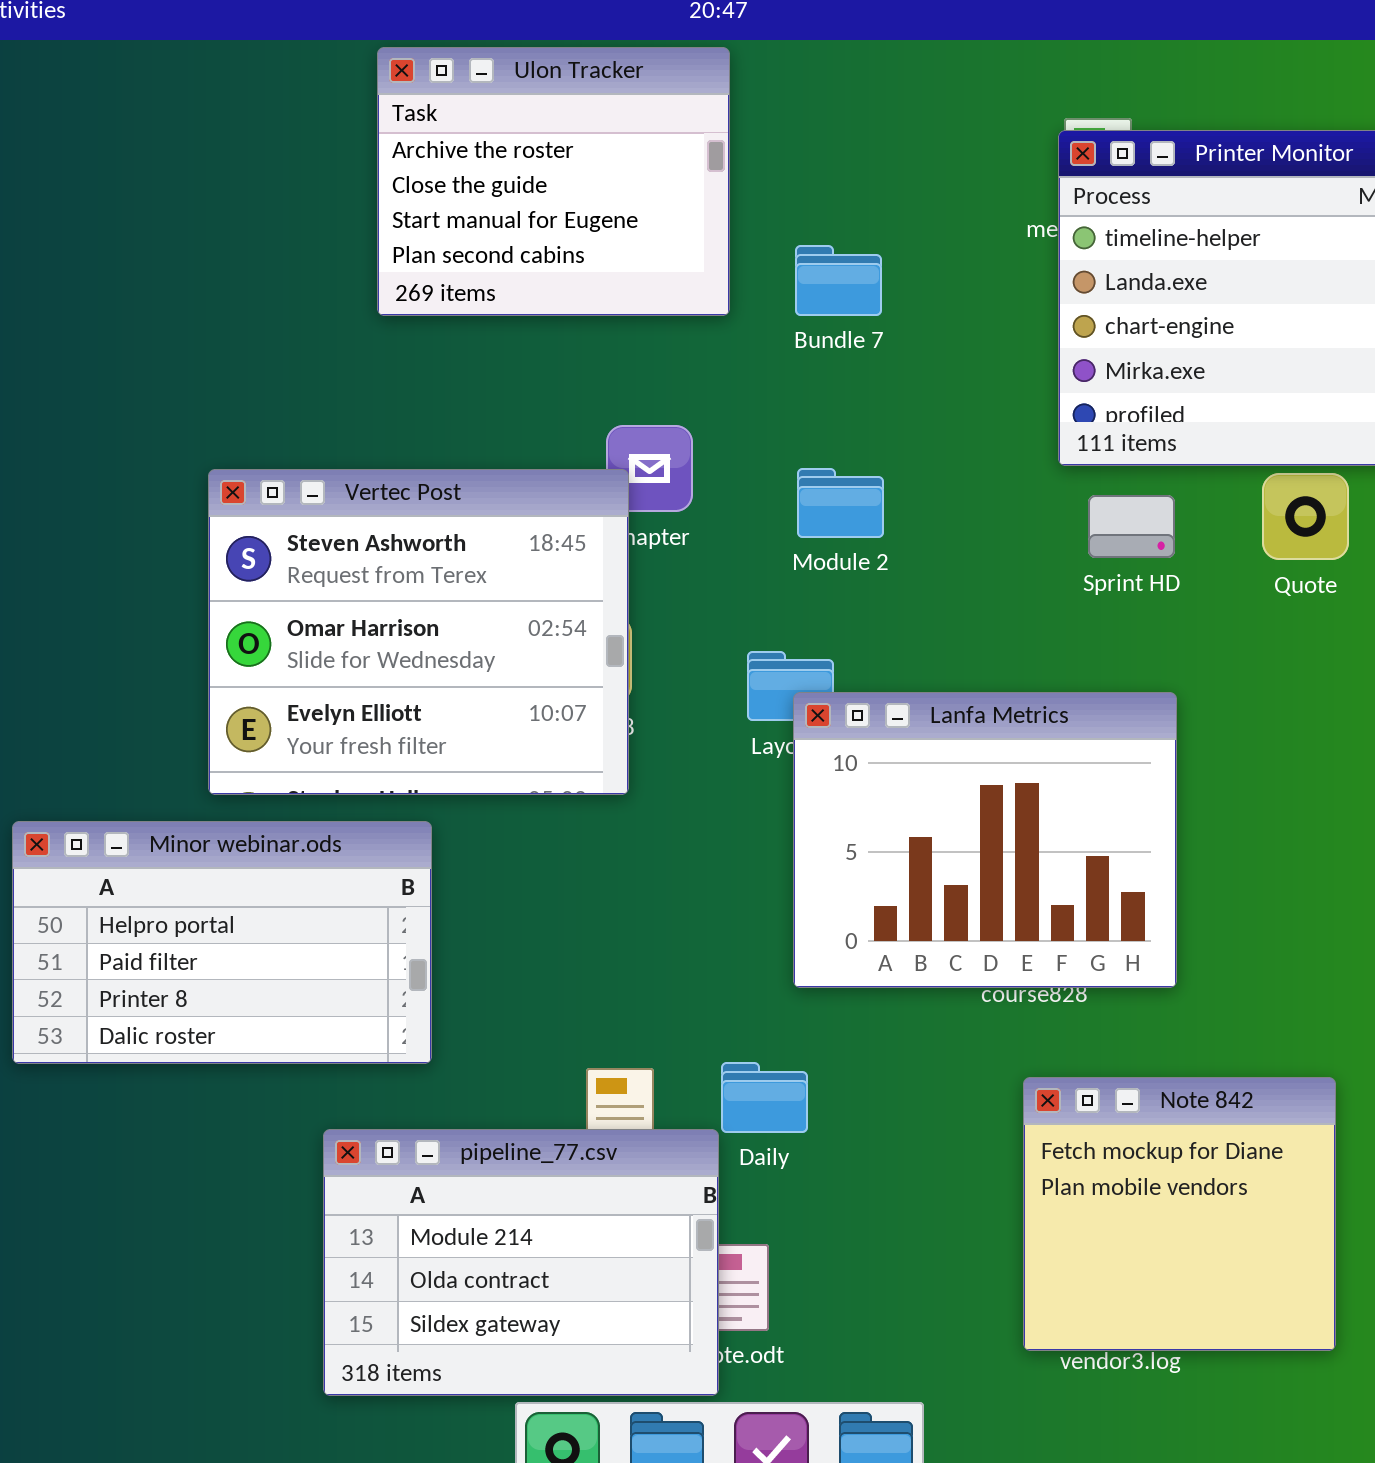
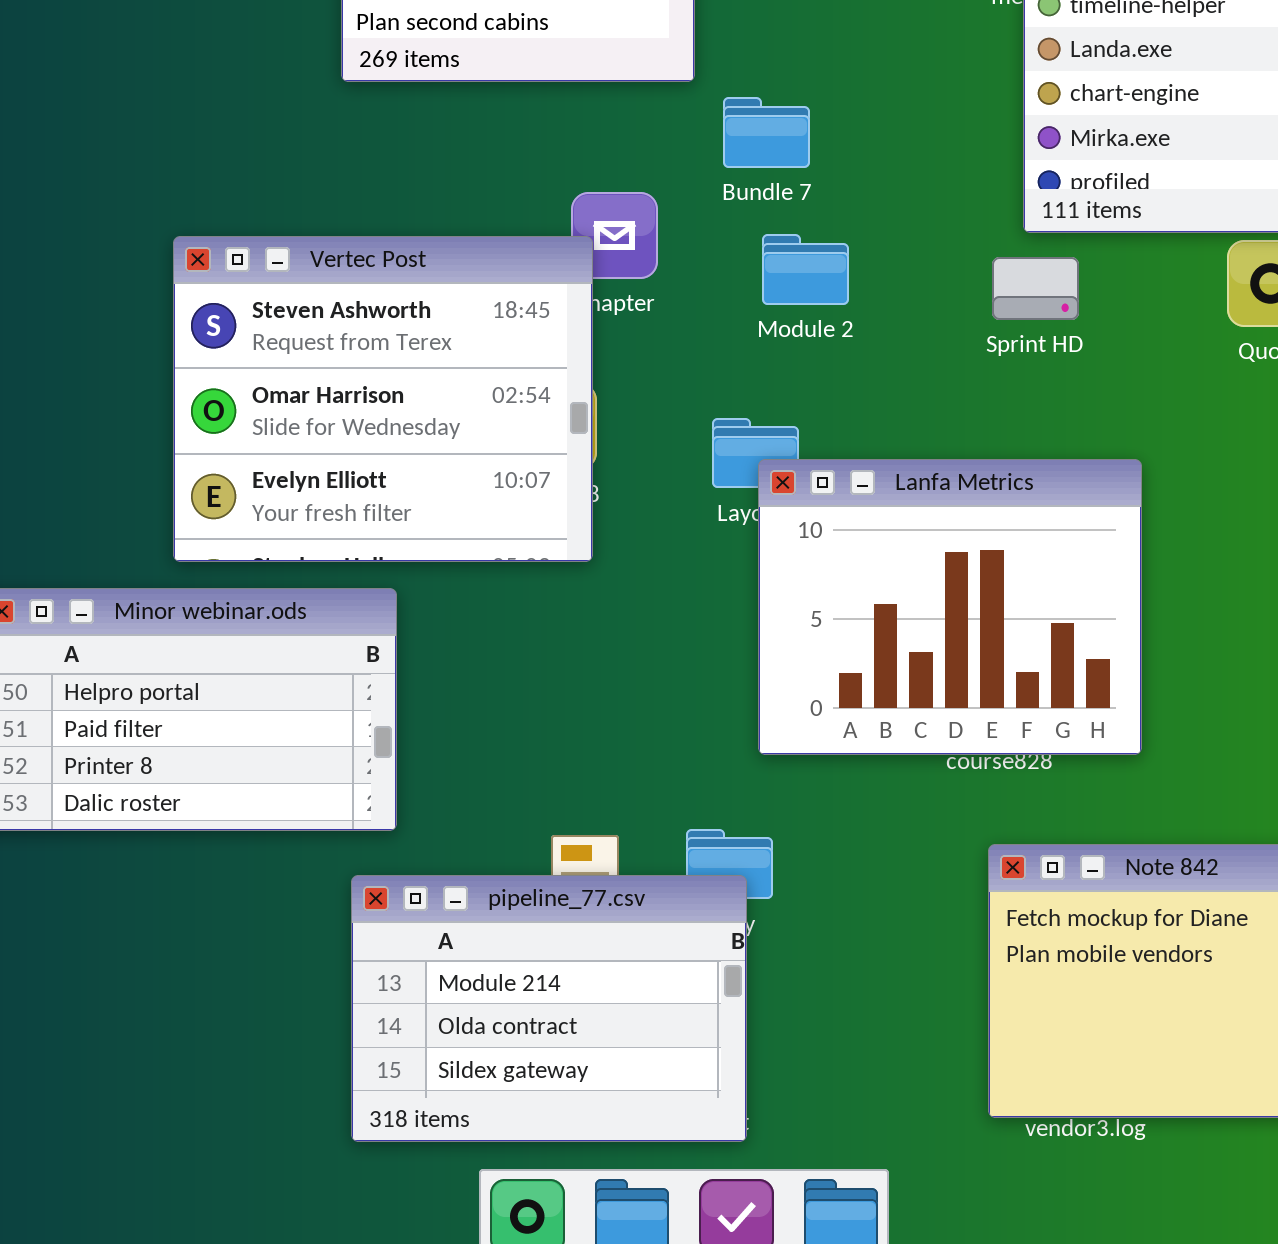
Bundle 7: [795,245,882,316] -> [723,97,810,168], moved
Sprint HD: [1088,495,1175,558] -> [992,257,1079,320], moved
pipeline_77.csv: [323,1129,719,1396] -> [351,875,747,1142], moved

